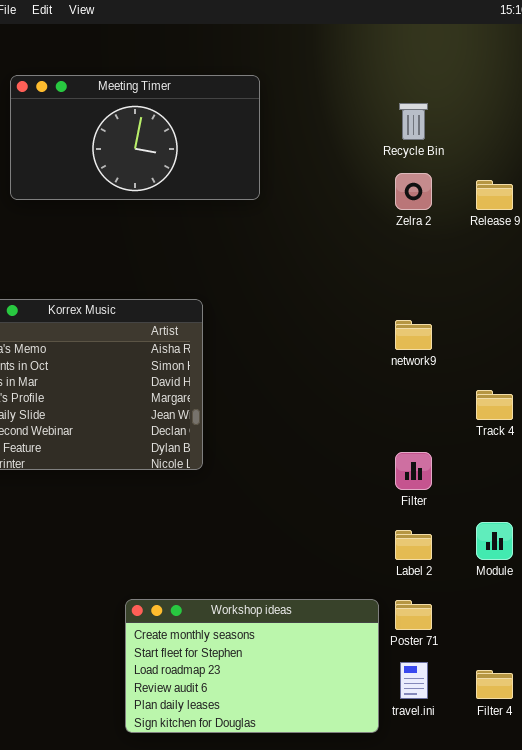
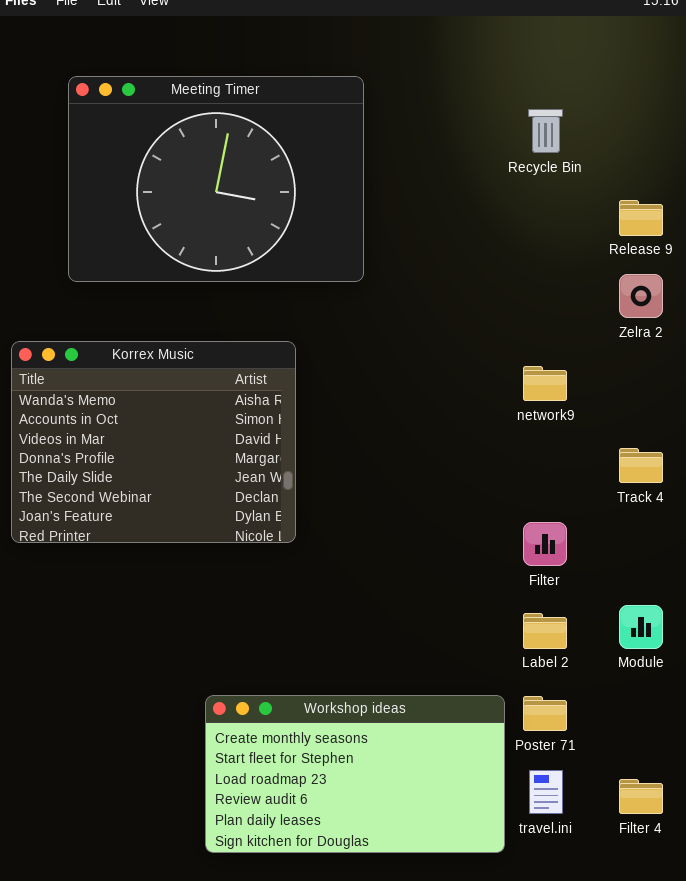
Meeting Timer: [10,75,260,200] -> [68,76,364,282], resized
Zelra 2: [395,173,432,210] -> [619,274,663,318], moved

